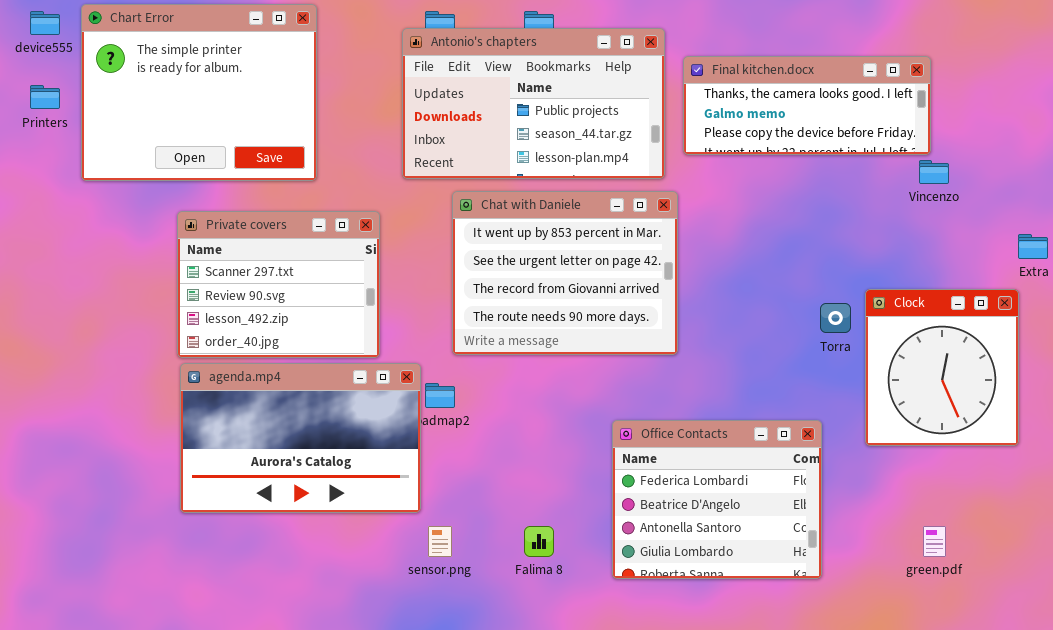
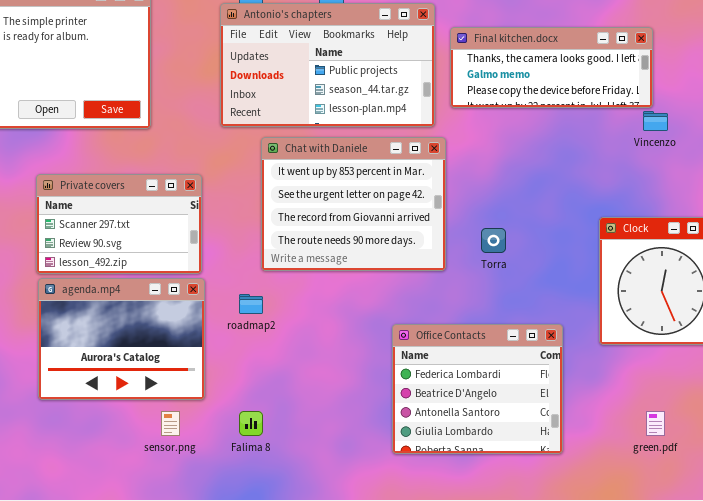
Private covers: [177,211,380,358] -> [36,174,202,274], resized
Torra: [820,303,851,333] -> [481,228,506,253], moved
agenda.mp4: [180,363,421,513] -> [38,278,205,400], resized
sensor.png: [428,526,452,557] -> [161,411,180,436], moved
Falima 8: [524,526,554,557] -> [239,411,263,436], moved

